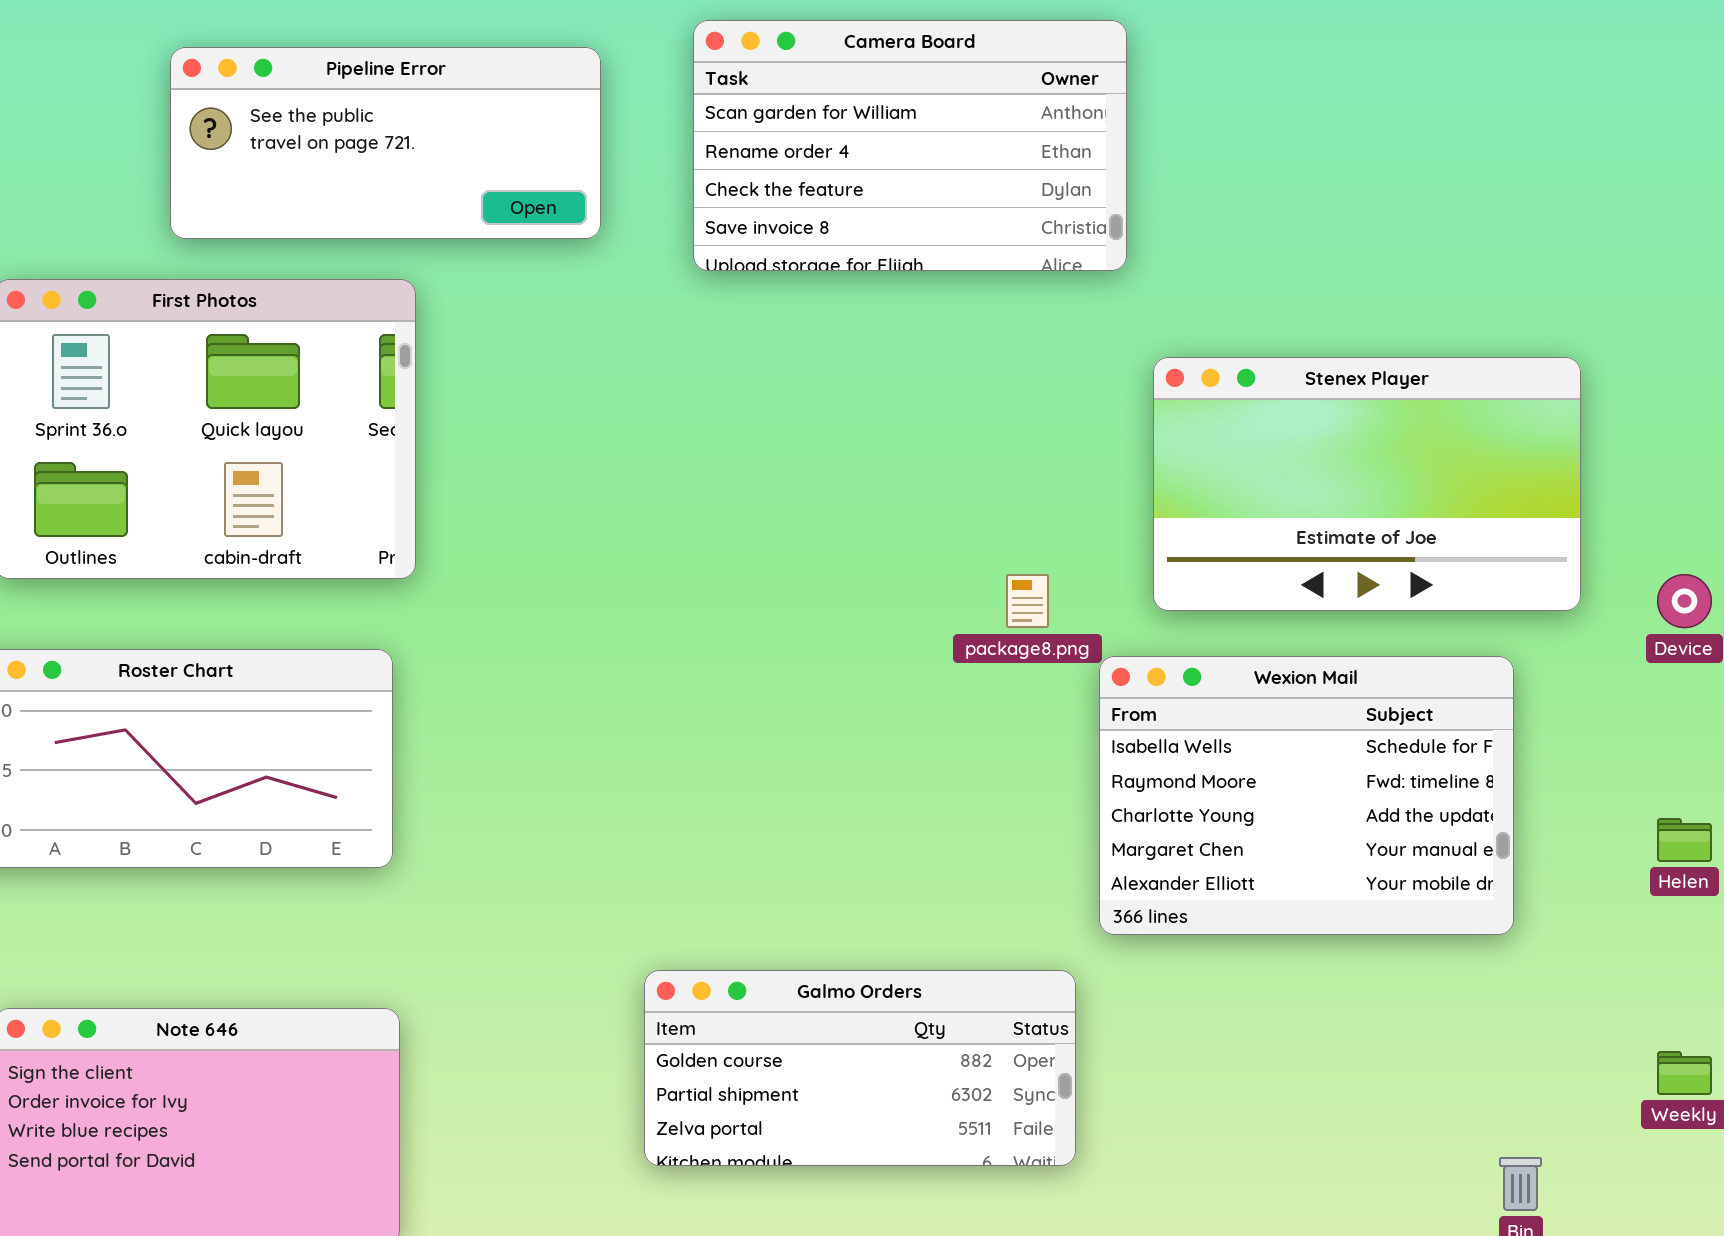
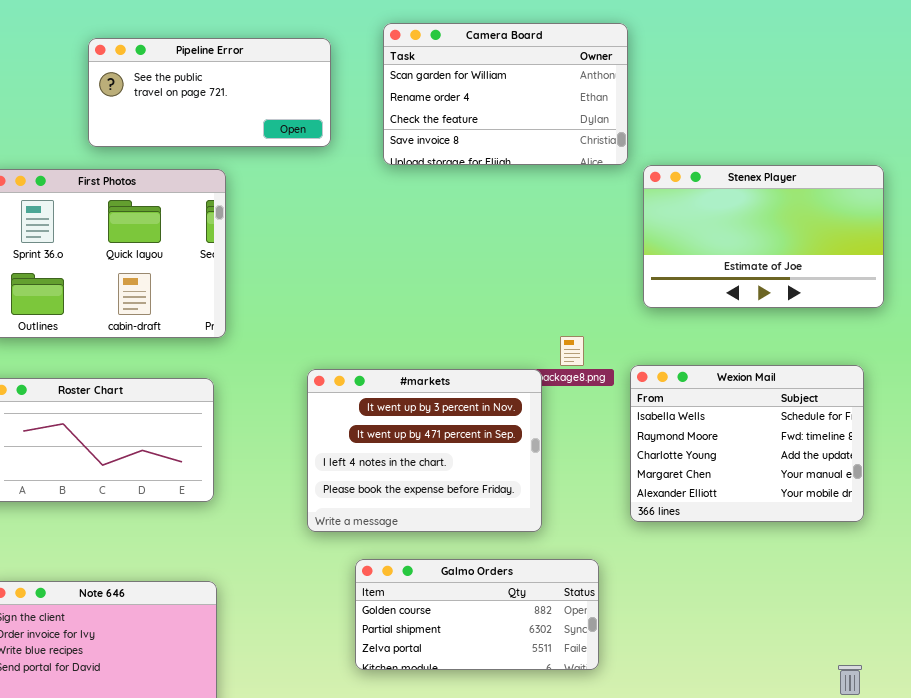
Stenex Player: [1153,357,1581,611] -> [643,165,884,308], moved
#markets: none -> [307,369,542,532], opened
Wexion Mail: [1099,656,1514,935] -> [630,365,864,522], moved

